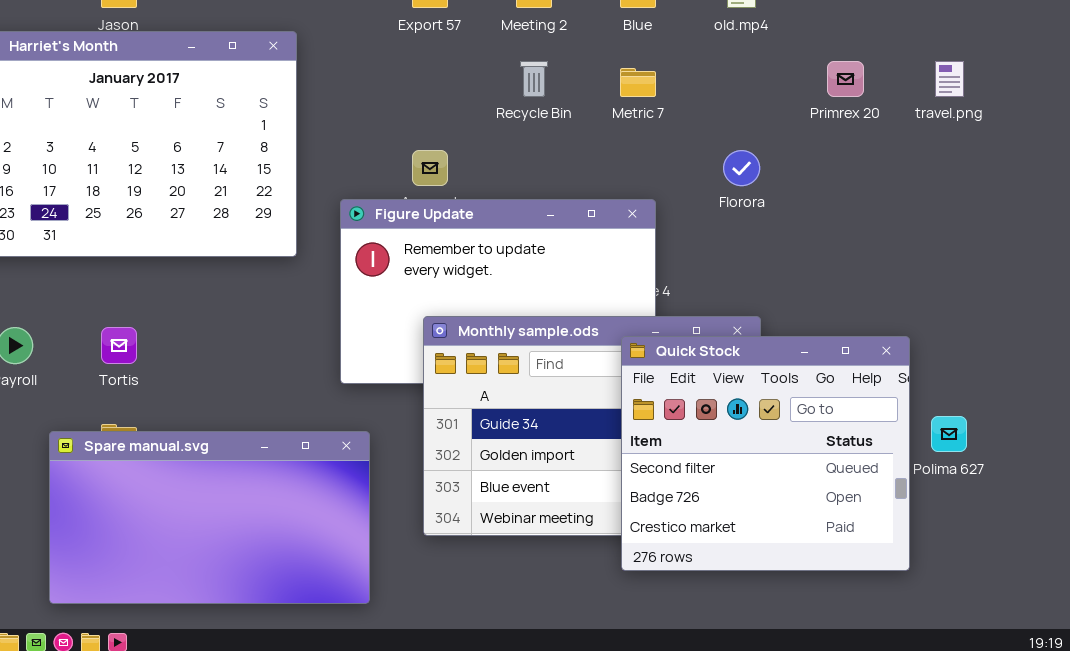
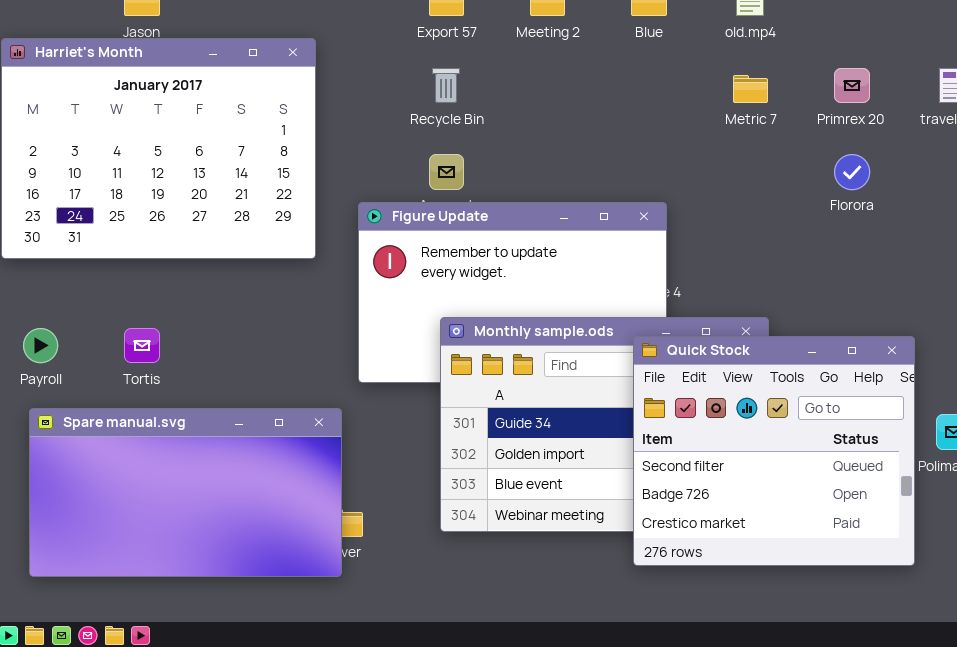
Recycle Bin: [520,61,548,97] -> [432,68,460,103], moved
Metric 7: [620,68,656,97] -> [733,75,768,103], moved
Florora: [723,150,760,186] -> [834,154,870,190], moved
Spare manual.svg: [49,431,370,604] -> [29,408,342,577], moved

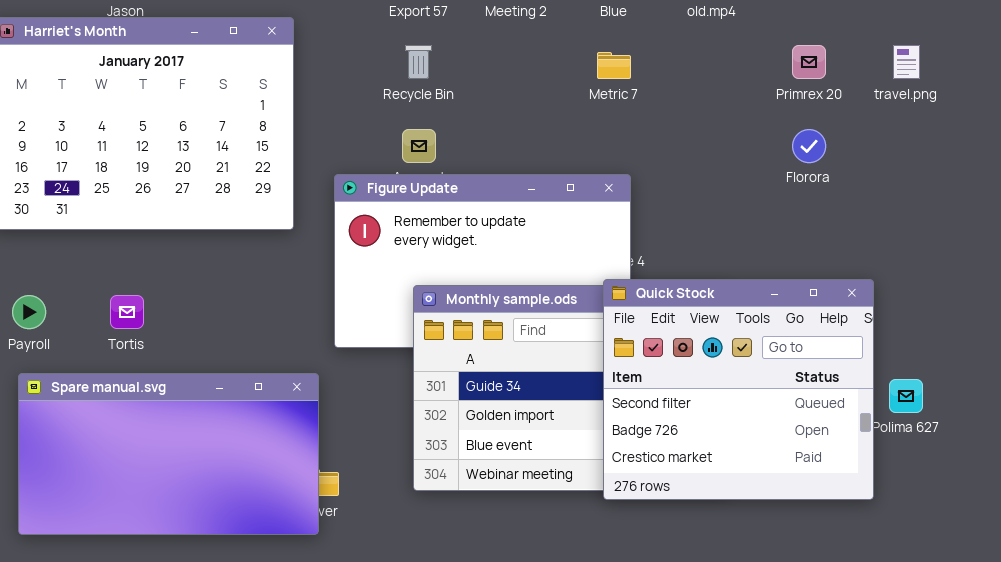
Metric 7: [733,75,768,103] -> [597,52,631,79], moved
Quick Stock: [633,336,915,566] -> [603,279,874,500], moved

